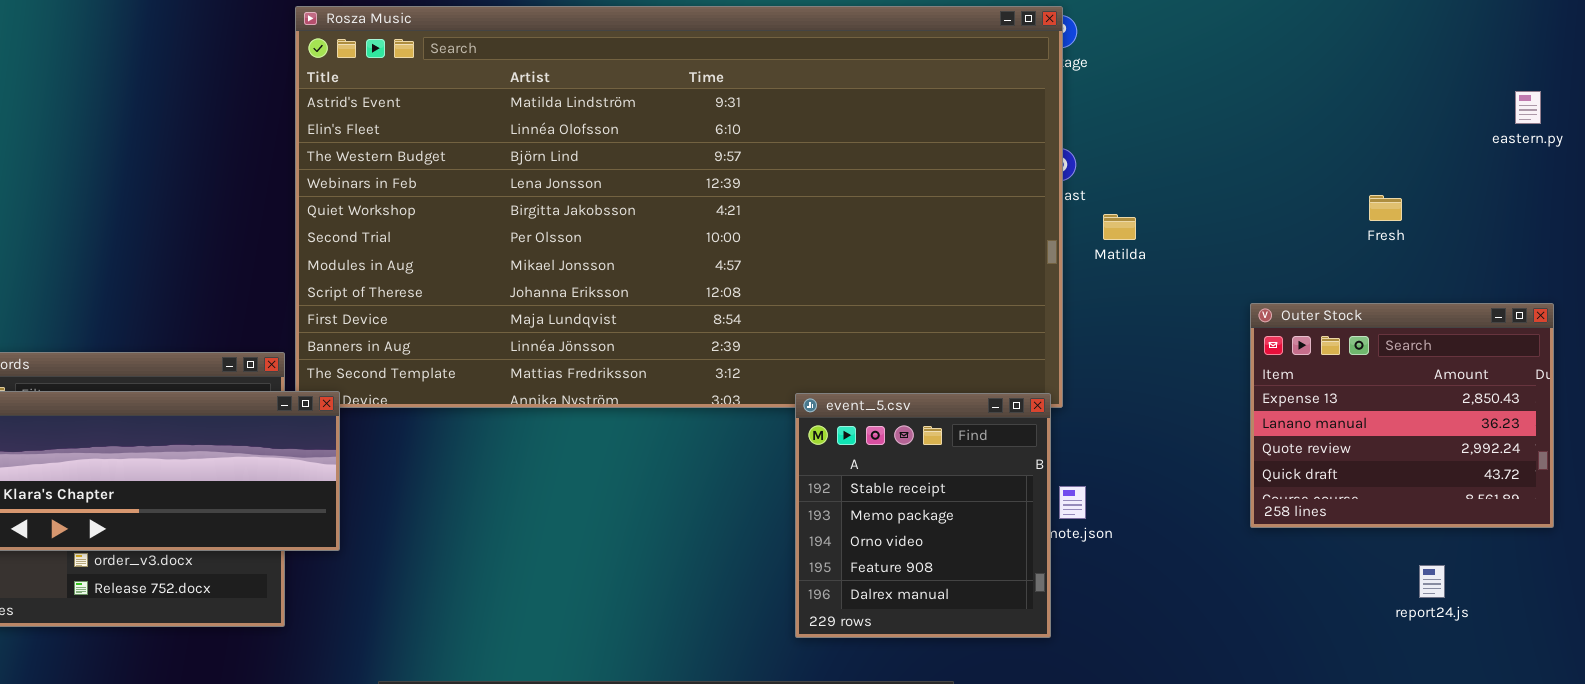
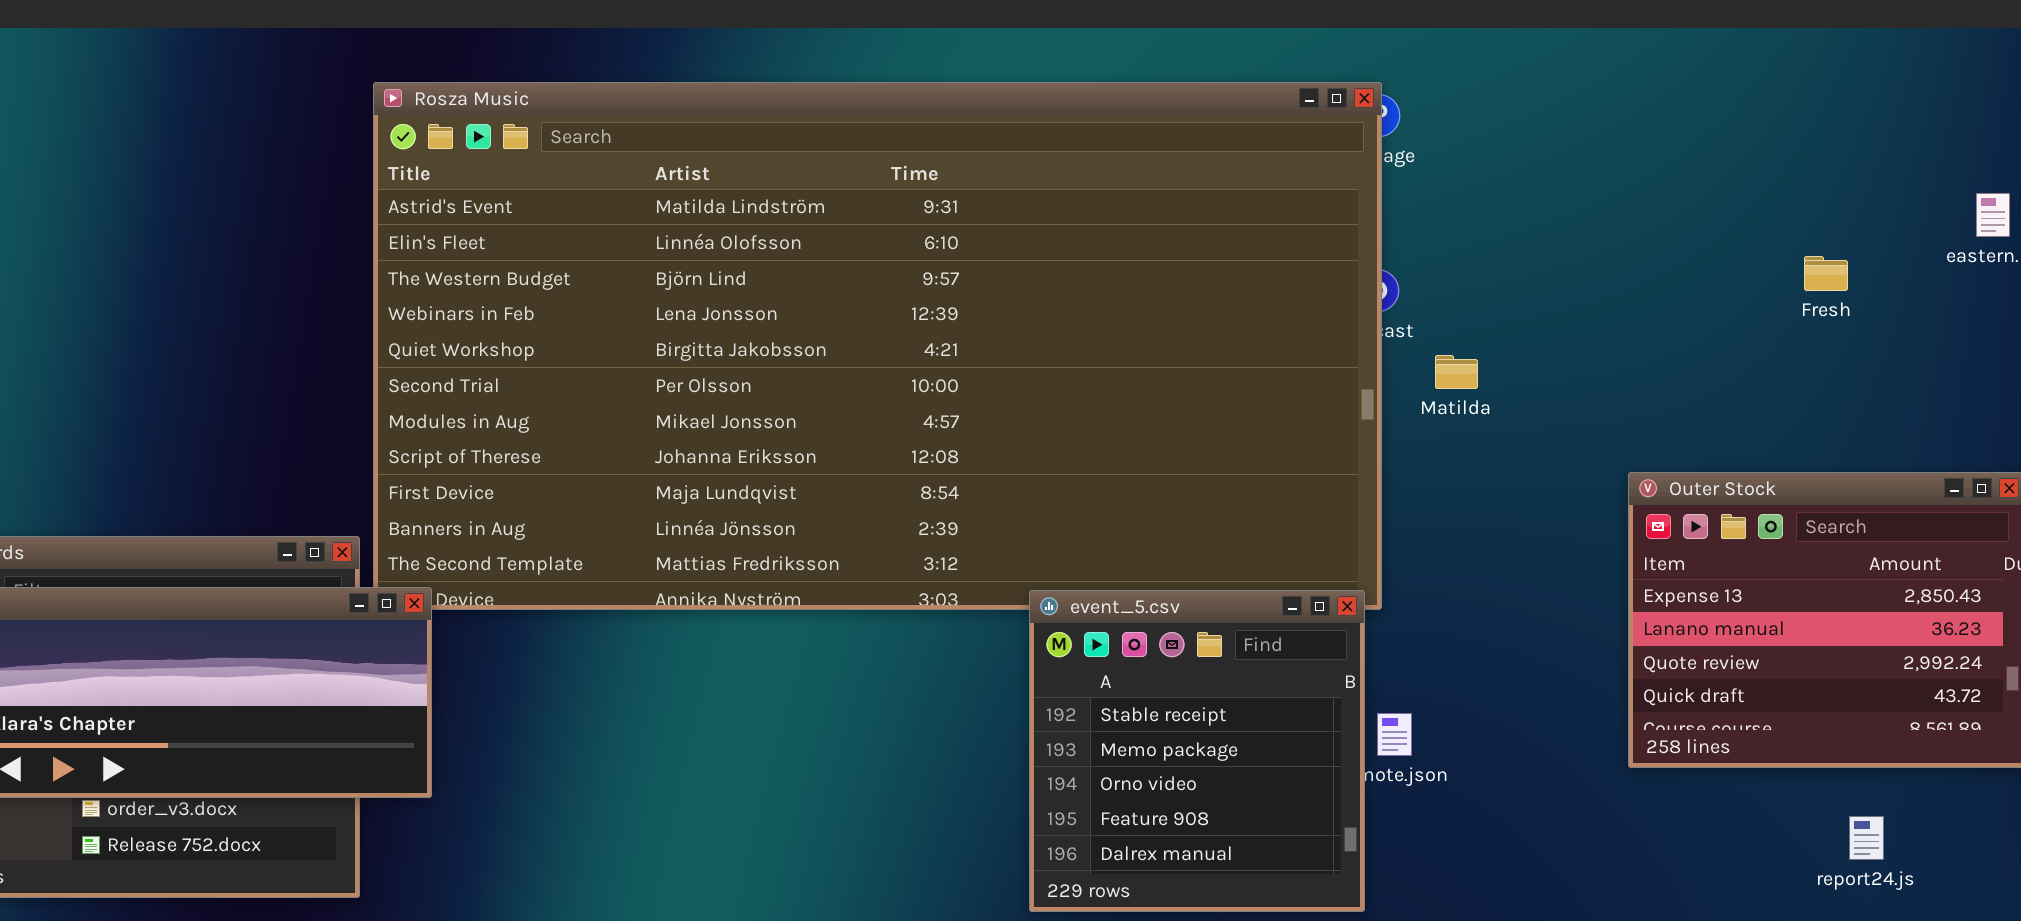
Fresh: [1369,195,1402,221] -> [1804,256,1848,291], moved

